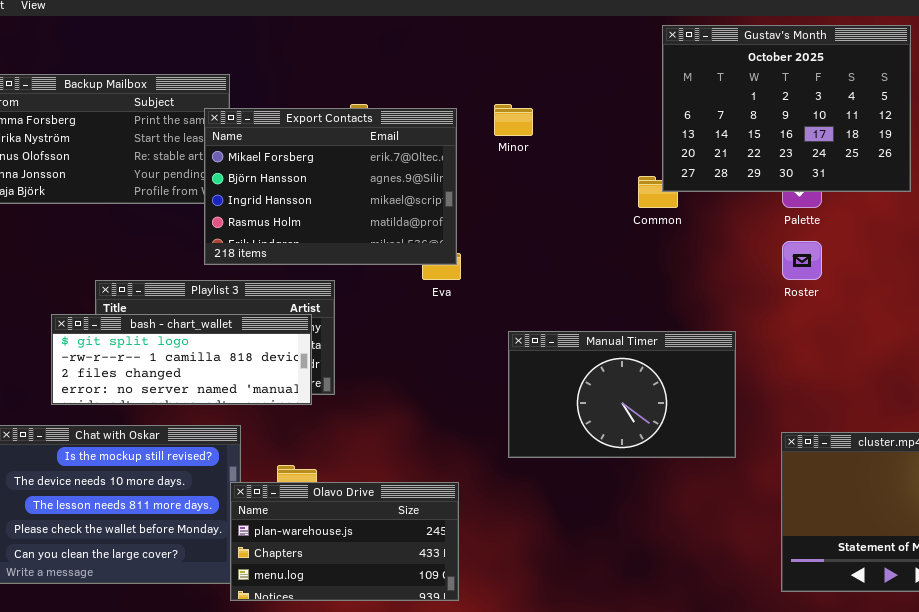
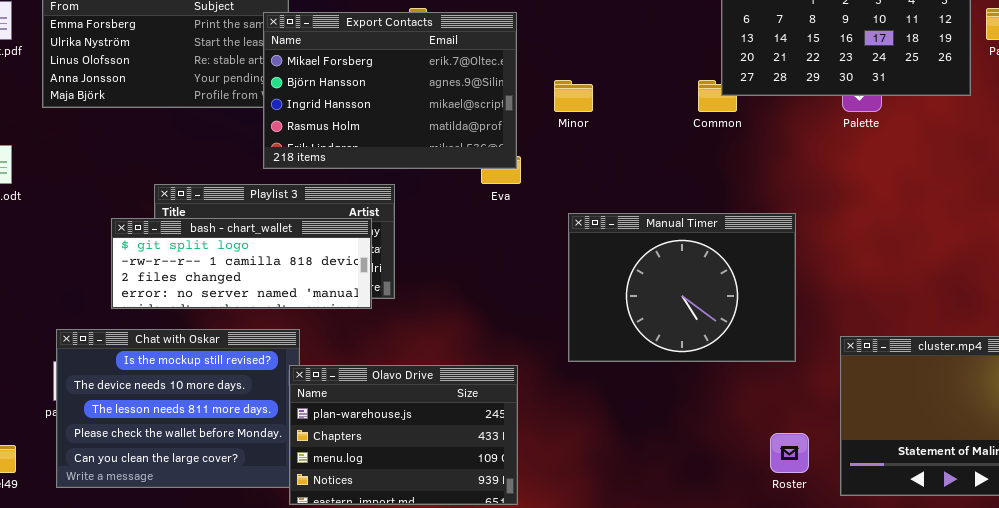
Minor: [494,104,533,136] -> [554,80,593,112], moved
Roster: [782,241,822,280] -> [770,433,809,473], moved
Manual Timer: [508,331,736,458] -> [568,213,796,362], resized
Olavo Drive: [230,482,459,601] -> [289,365,518,505], resized

